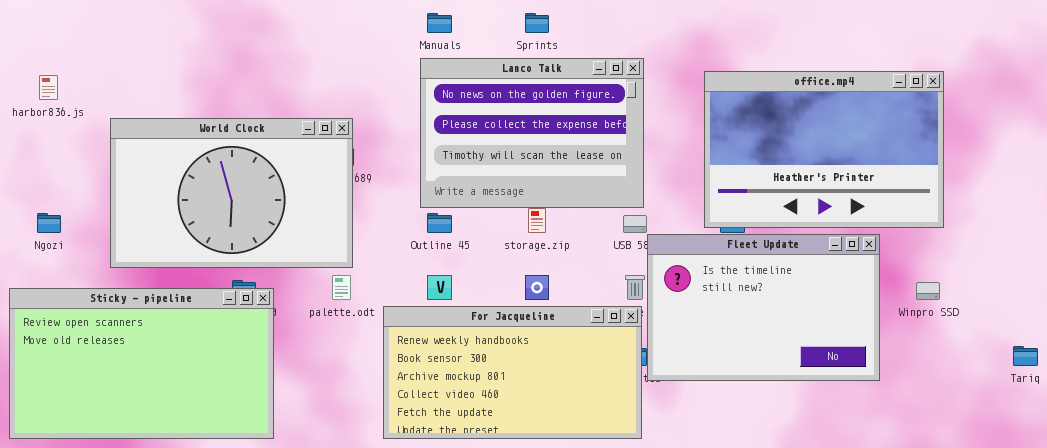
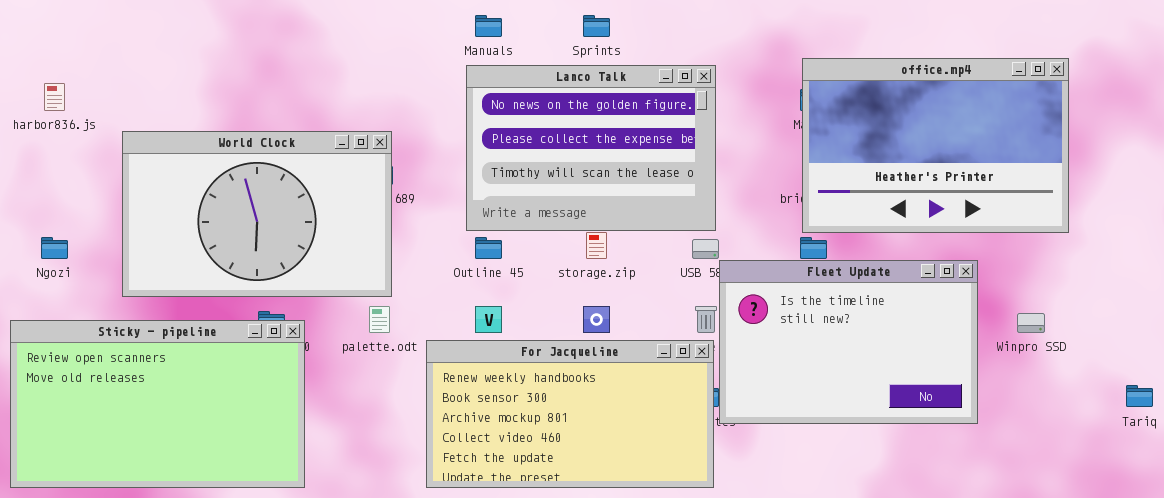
office.mp4: [704,71,944,228] -> [802,58,1069,233], moved

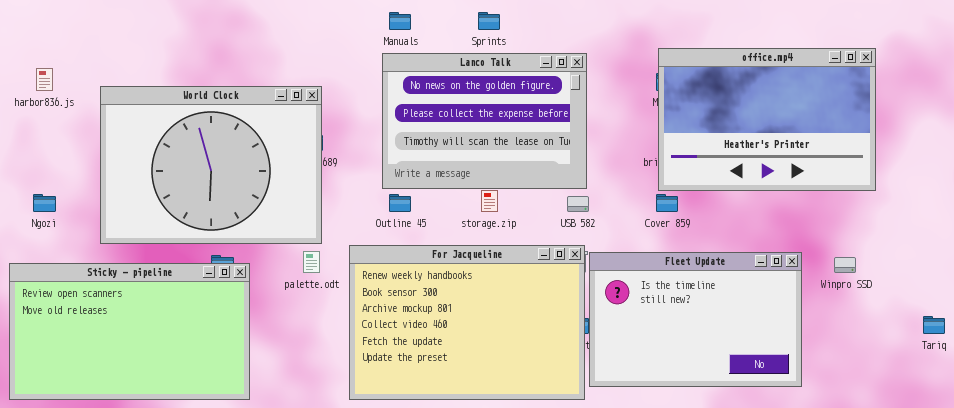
World Clock: [122,131,392,297] -> [100,86,322,244], resized
Fleet Update: [719,260,978,424] -> [589,252,802,387], moved
For Jacqueline: [426,340,714,488] -> [349,245,585,400], resized

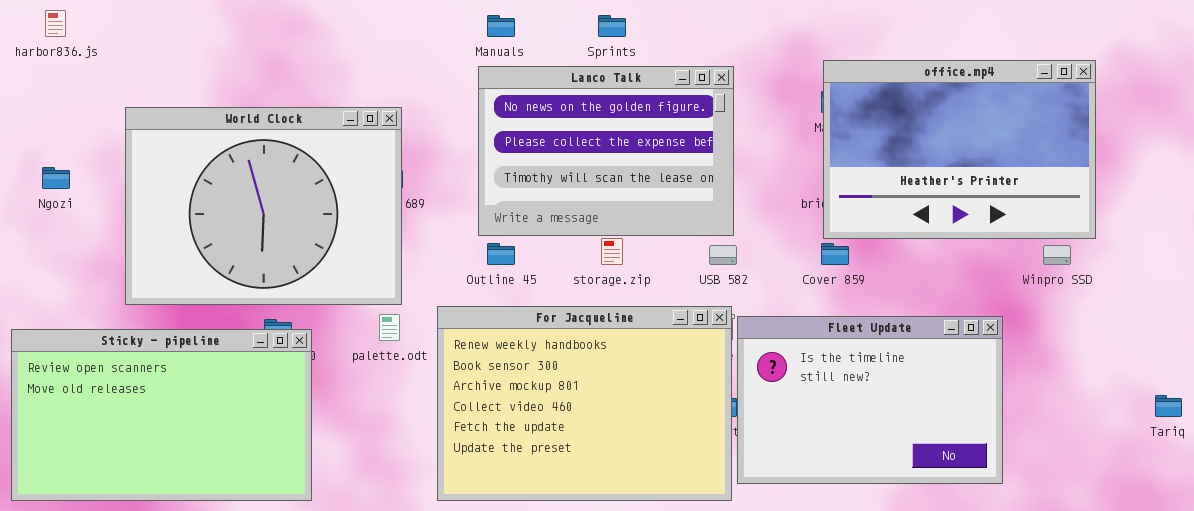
harbor836.js: [36,68,53,91] -> [45,10,66,37], moved
Ngozi: [33,194,56,212] -> [42,167,70,189], moved
Winpro SSD: [834,257,856,273] -> [1043,245,1071,265], moved

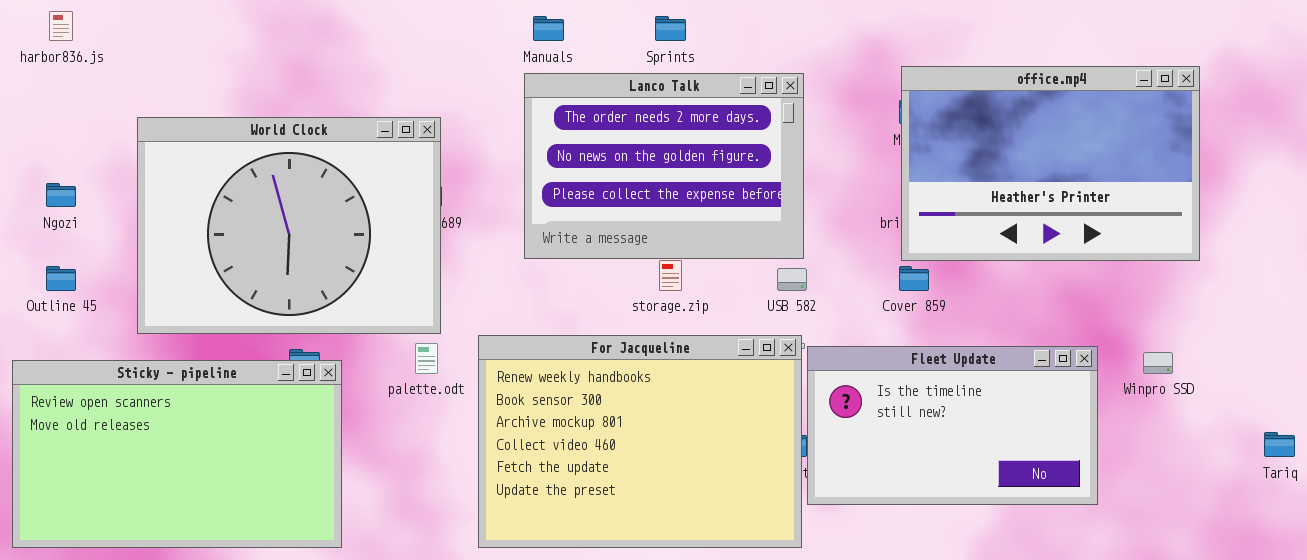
Lanco Talk: [478,66,734,236] -> [524,73,804,259], scrolled up 1 row
Outline 45: [487,243,515,265] -> [46,266,76,291], moved
Winpro SSD: [1043,245,1071,265] -> [1143,352,1173,374], moved
Fleet Update: [737,316,1003,484] -> [807,346,1098,505], resized

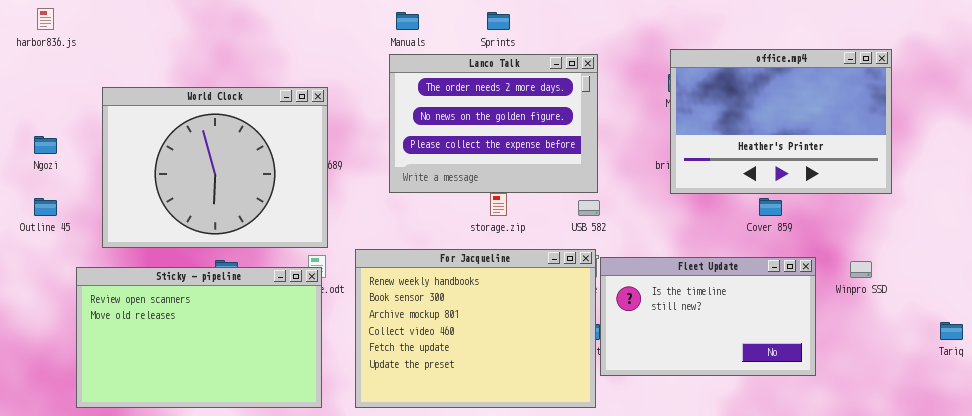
Cover 859: [899,266,929,291] -> [759,198,782,216], moved
Sticky - pipeline: [12,360,342,548] -> [76,267,322,408], moved

